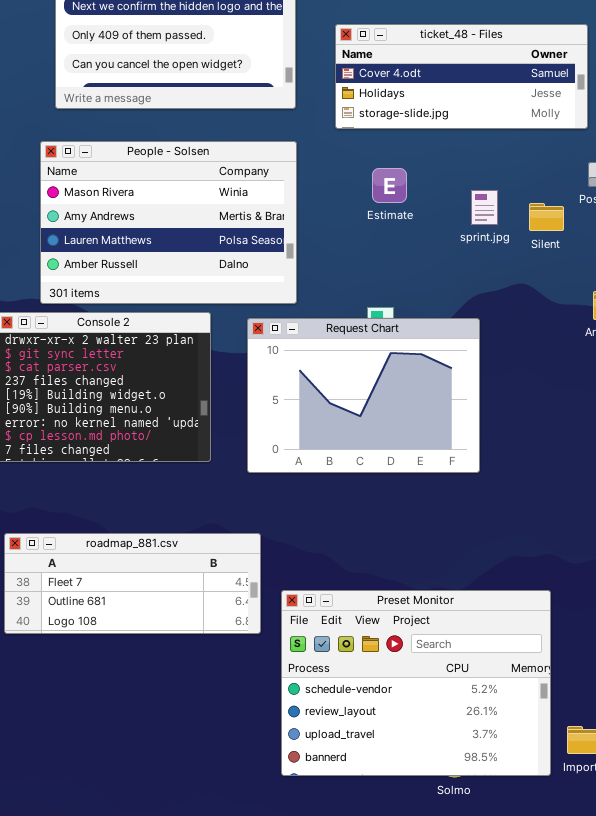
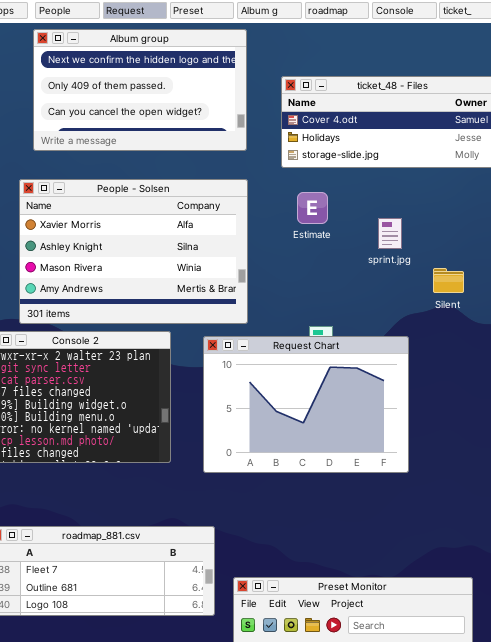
People - Solsen: [40,141,297,304] -> [19,179,248,324], scrolled up 2 rows
Estimate: [372,168,407,203] -> [297,192,328,224], moved
sprint.jpg: [471,190,498,225] -> [378,218,402,249], moved
Silent: [529,203,564,231] -> [433,268,464,293], moved

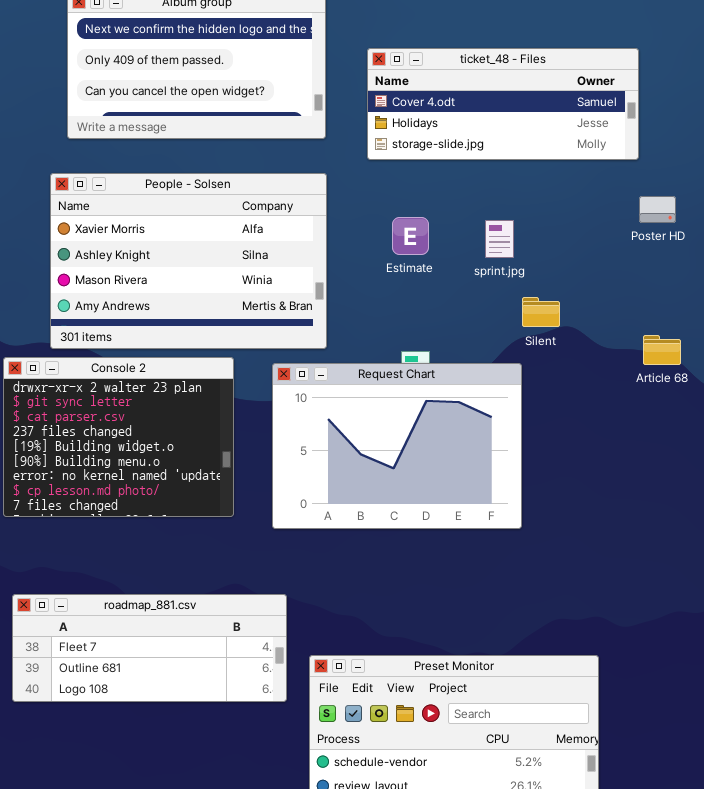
Estimate: [297,192,328,224] -> [392,217,429,255], moved
Silent: [433,268,464,293] -> [522,297,560,327], moved

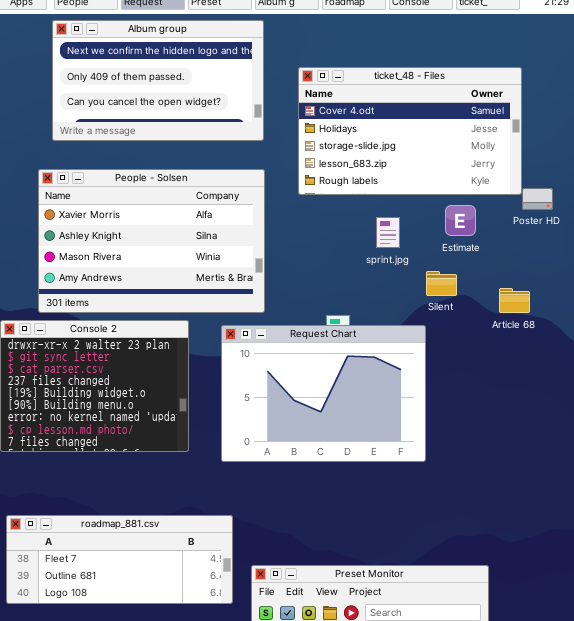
ticket_48 - Files: [367,48,639,160] -> [298,67,522,195], resized
Estimate: [392,217,429,255] -> [445,205,476,236], moved
sprint.jpg: [485,220,514,258] -> [376,217,400,248], moved
Article 68: [643,335,681,365] -> [499,288,530,313], moved

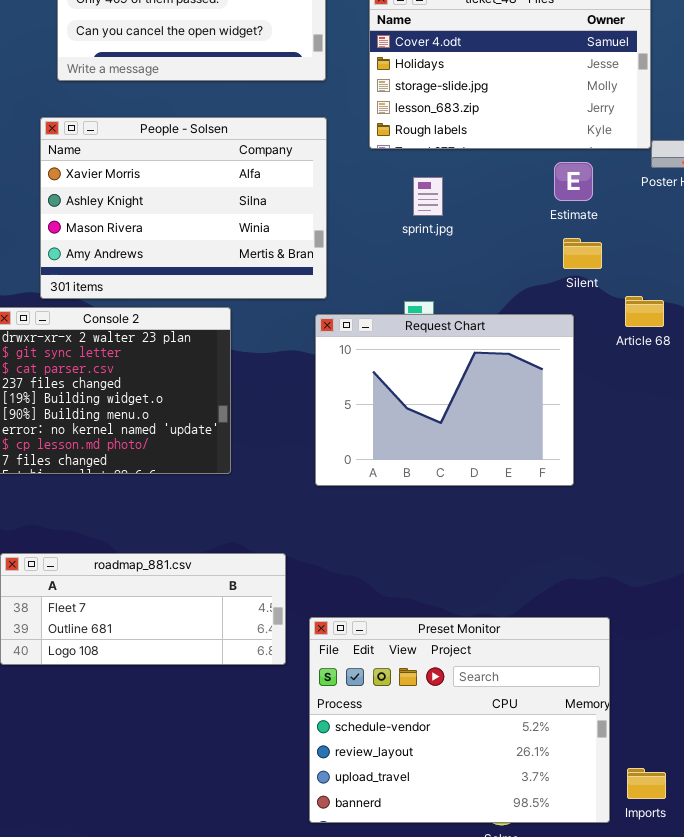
sprint.jpg: [376,217,400,248] -> [413,177,443,216], moved
Silent: [426,271,457,296] -> [563,238,602,269], moved
Article 68: [499,288,530,313] -> [625,296,664,327], moved
Request Chart: [221,325,426,462] -> [315,314,574,486], moved

